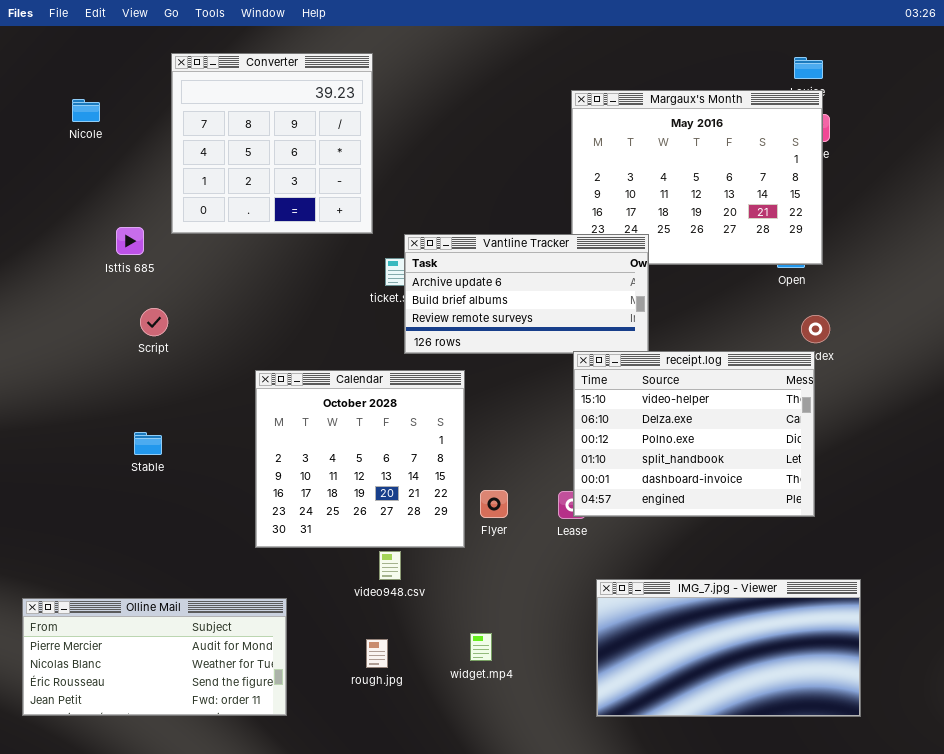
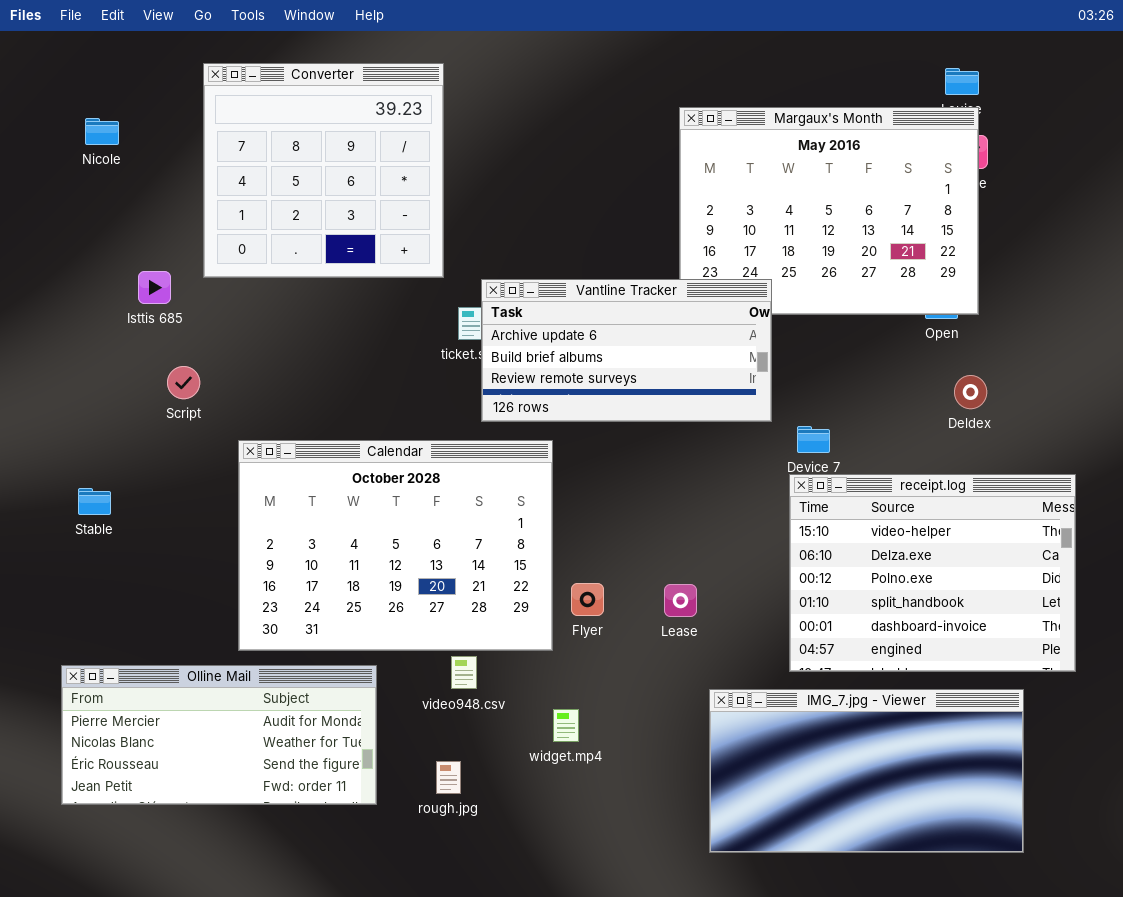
receipt.log: [573,351,815,517] -> [789,474,1076,672], moved
Calendar: [255,370,465,548] -> [238,440,553,651], resized
Stable: [134,432,162,455] -> [78,488,111,515], moved
Olline Mail: [22,598,287,716] -> [61,665,377,805], moved
widget.mp4: [470,633,492,661] -> [553,709,579,742], moved

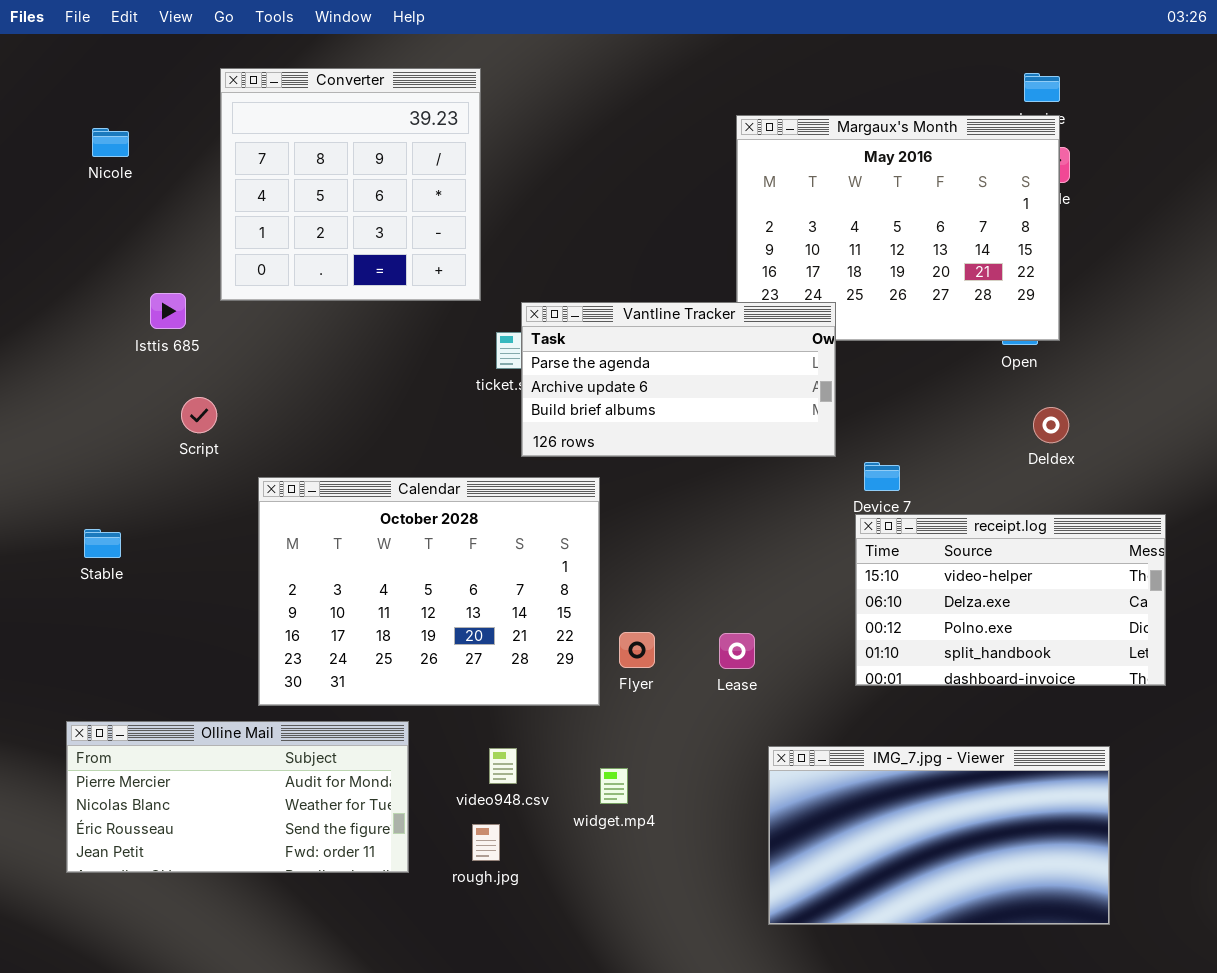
Vantline Tracker: [481,279,772,422] -> [521,302,836,457], scrolled up 1 row
receipt.log: [789,474,1076,672] -> [855,514,1166,686], resized
video948.csv: [451,656,477,689] -> [489,748,517,784], moved

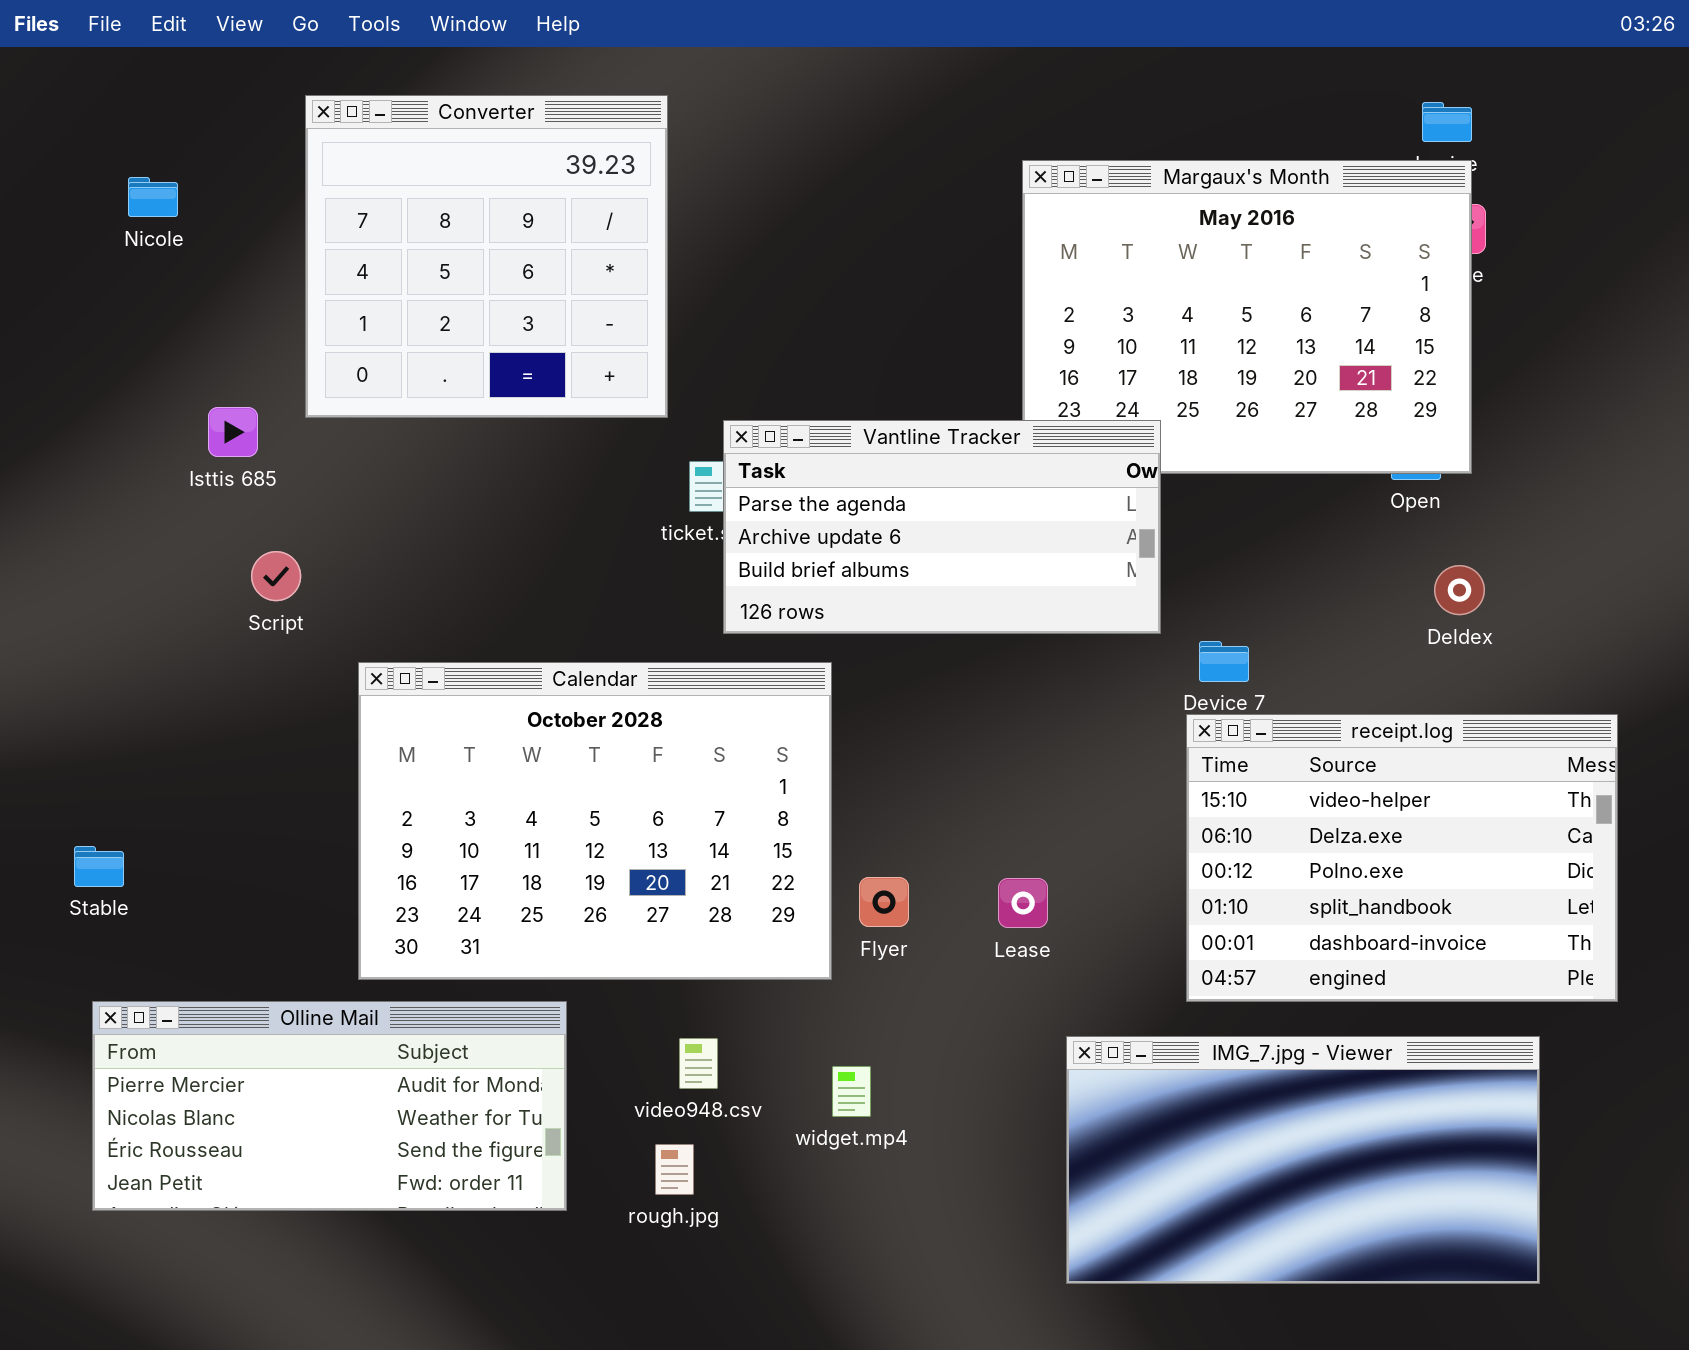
receipt.log: [855,514,1166,686] -> [1186,714,1618,1002], resized
Stable: [84,529,121,558] -> [74,846,124,887], moved

